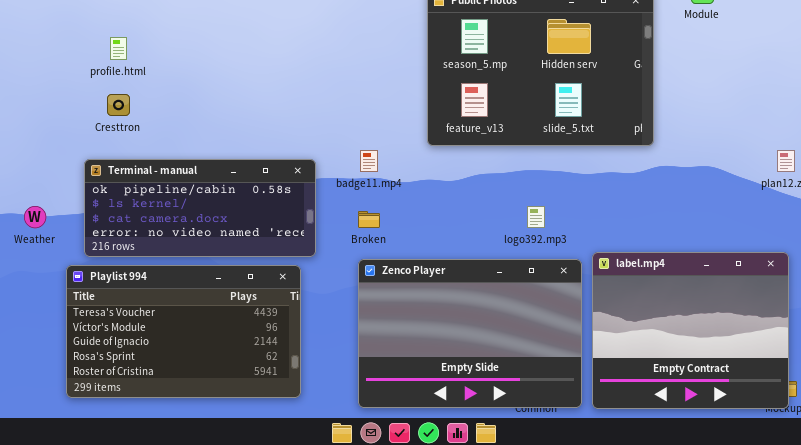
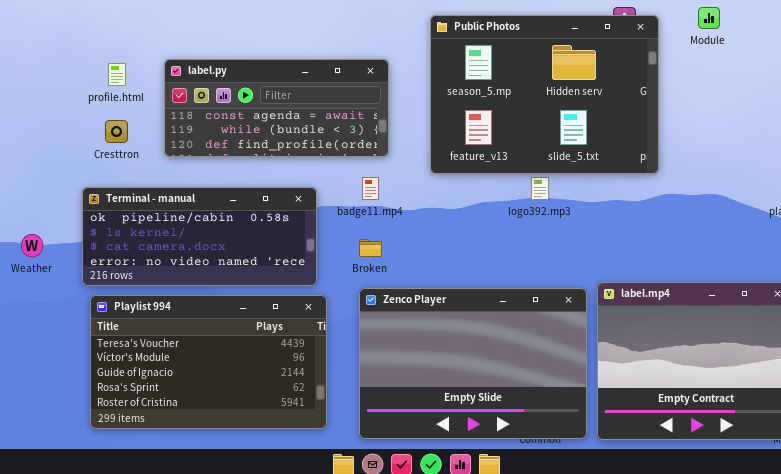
label.py: none -> [164,59,389,157], opened
logo392.mp3: [527,206,545,228] -> [531,177,549,200], moved
Playlist 994: [66,265,301,398] -> [90,295,327,429], moved

